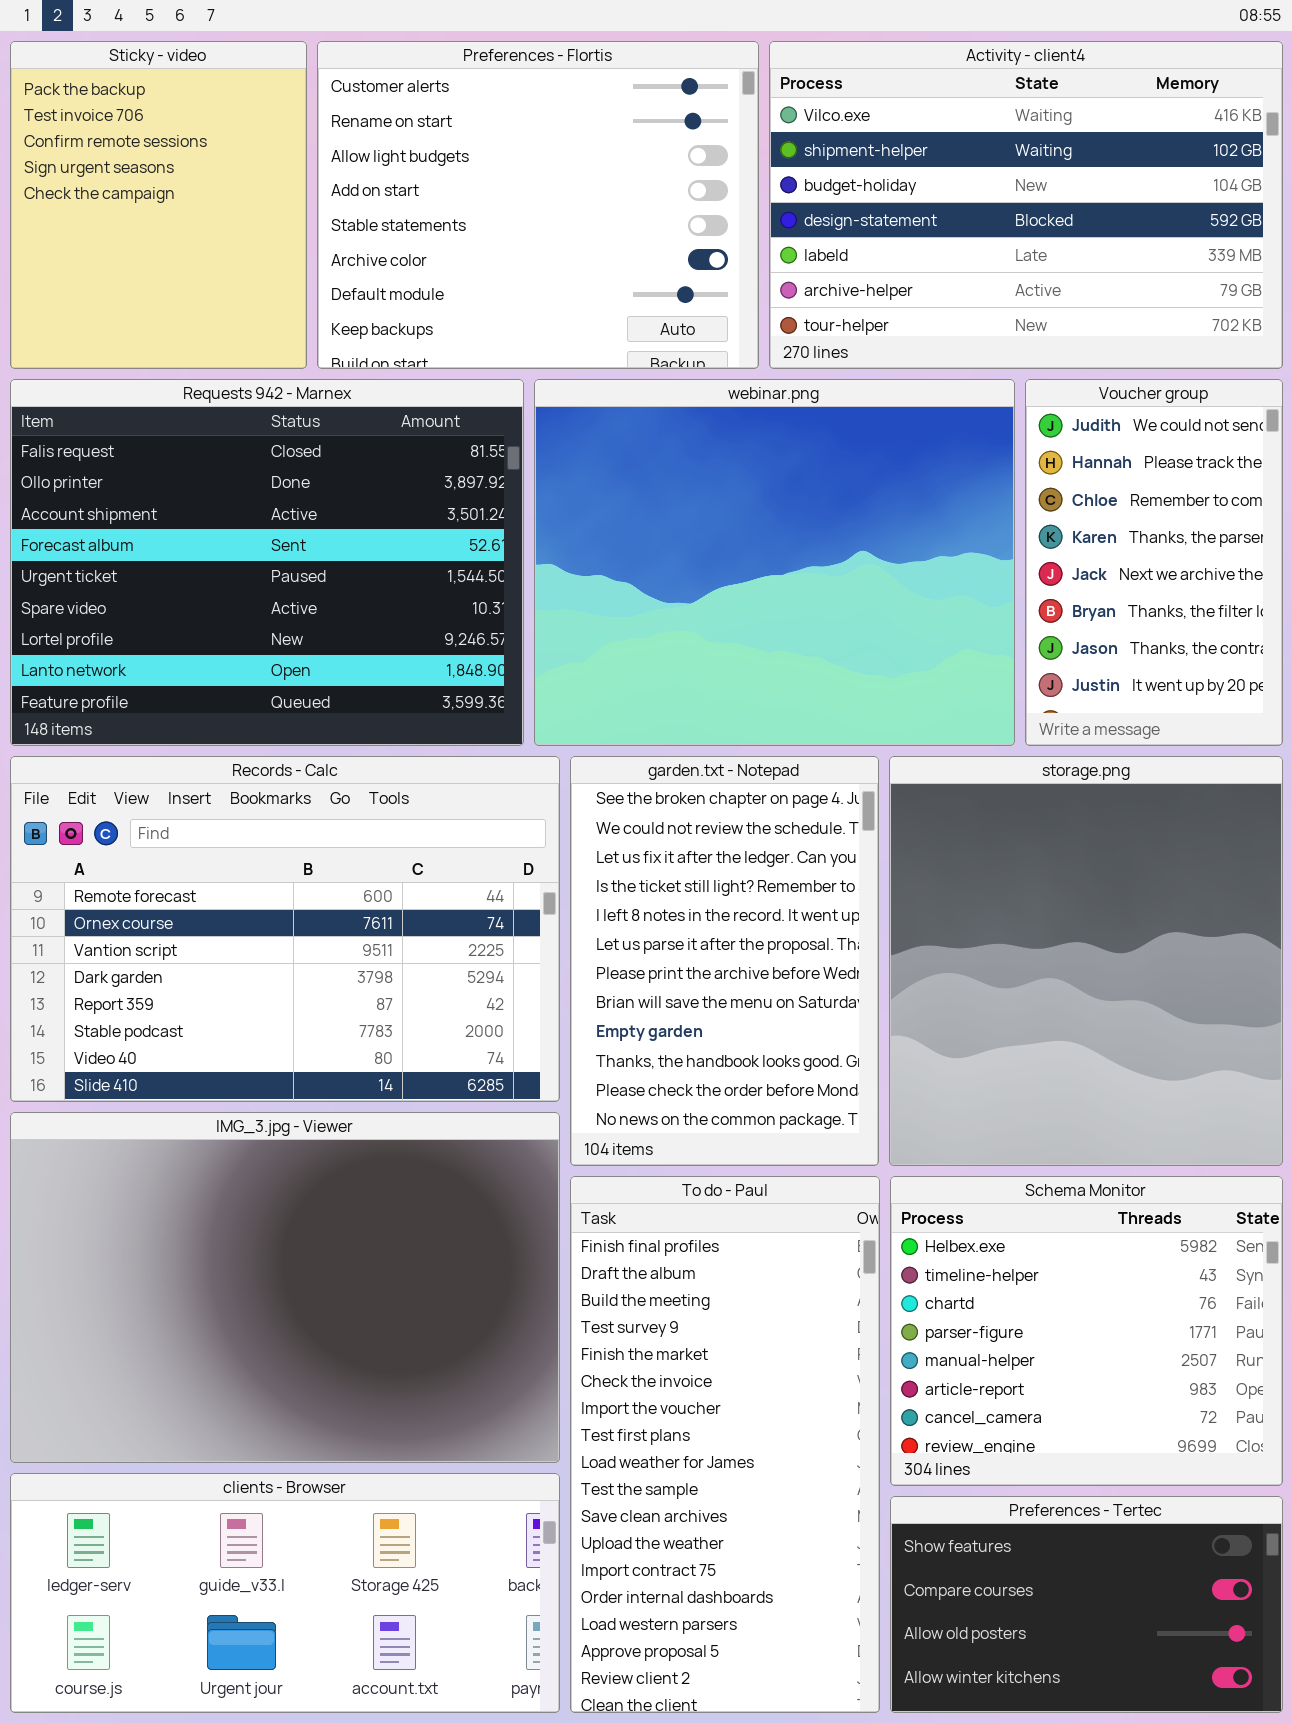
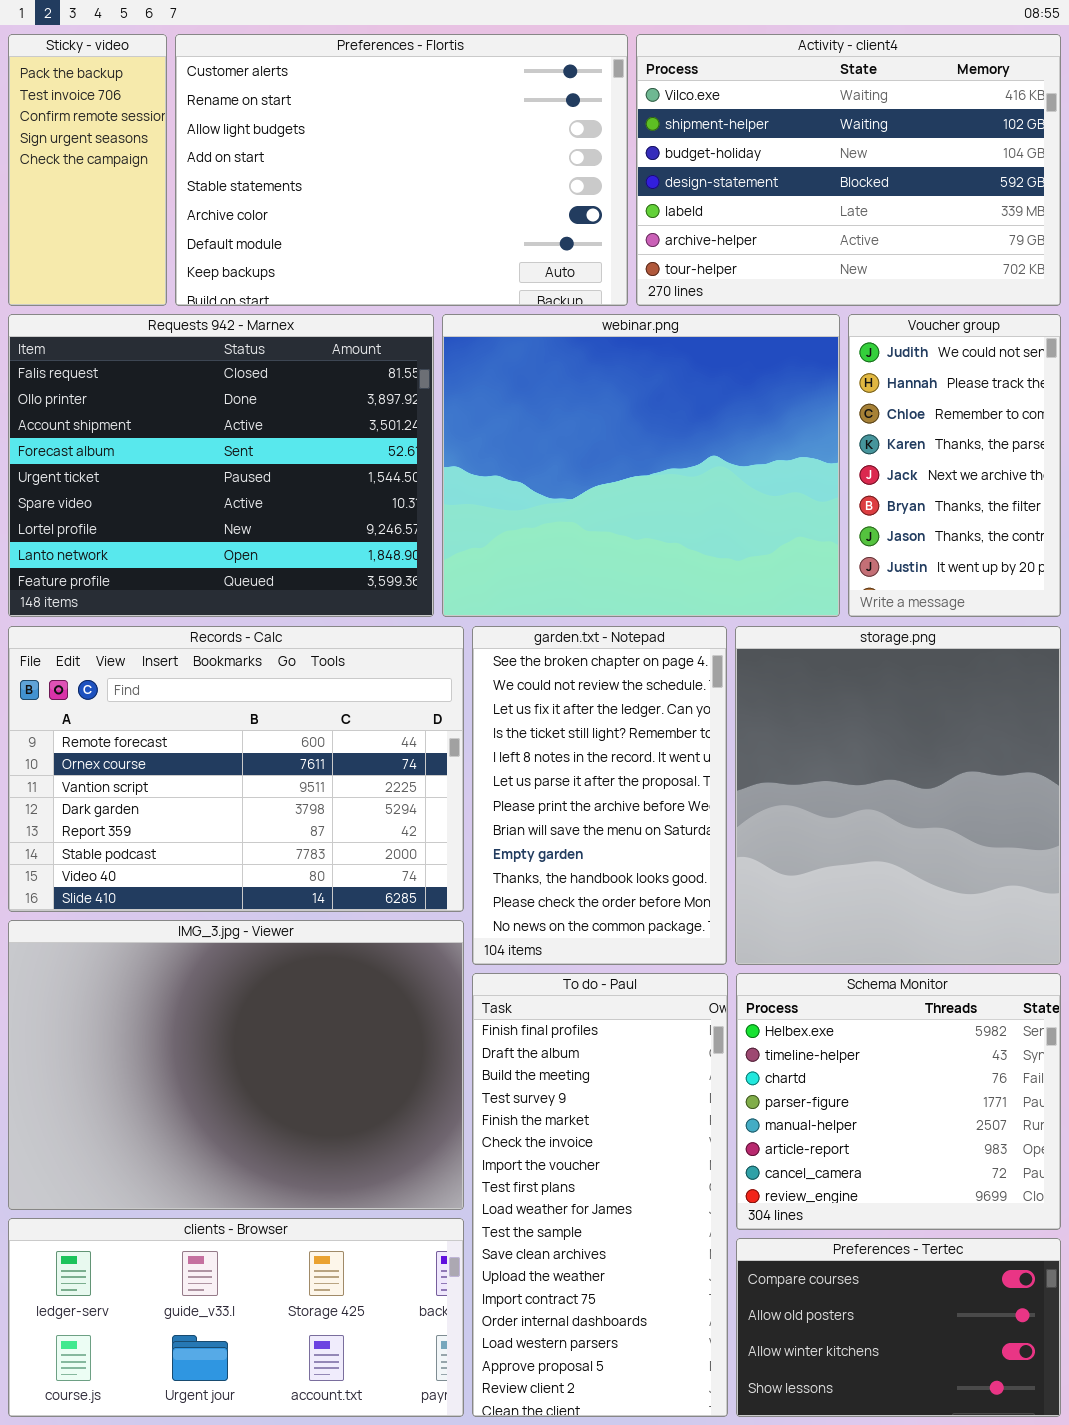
Sticky - video: [10,41,307,369] -> [8,34,167,306], resized
Preferences - Flortis: [317,41,759,369] -> [175,34,628,306], resized
Preferences - Tertec: [890,1496,1283,1713] -> [736,1238,1061,1417], scrolled down 1 row

